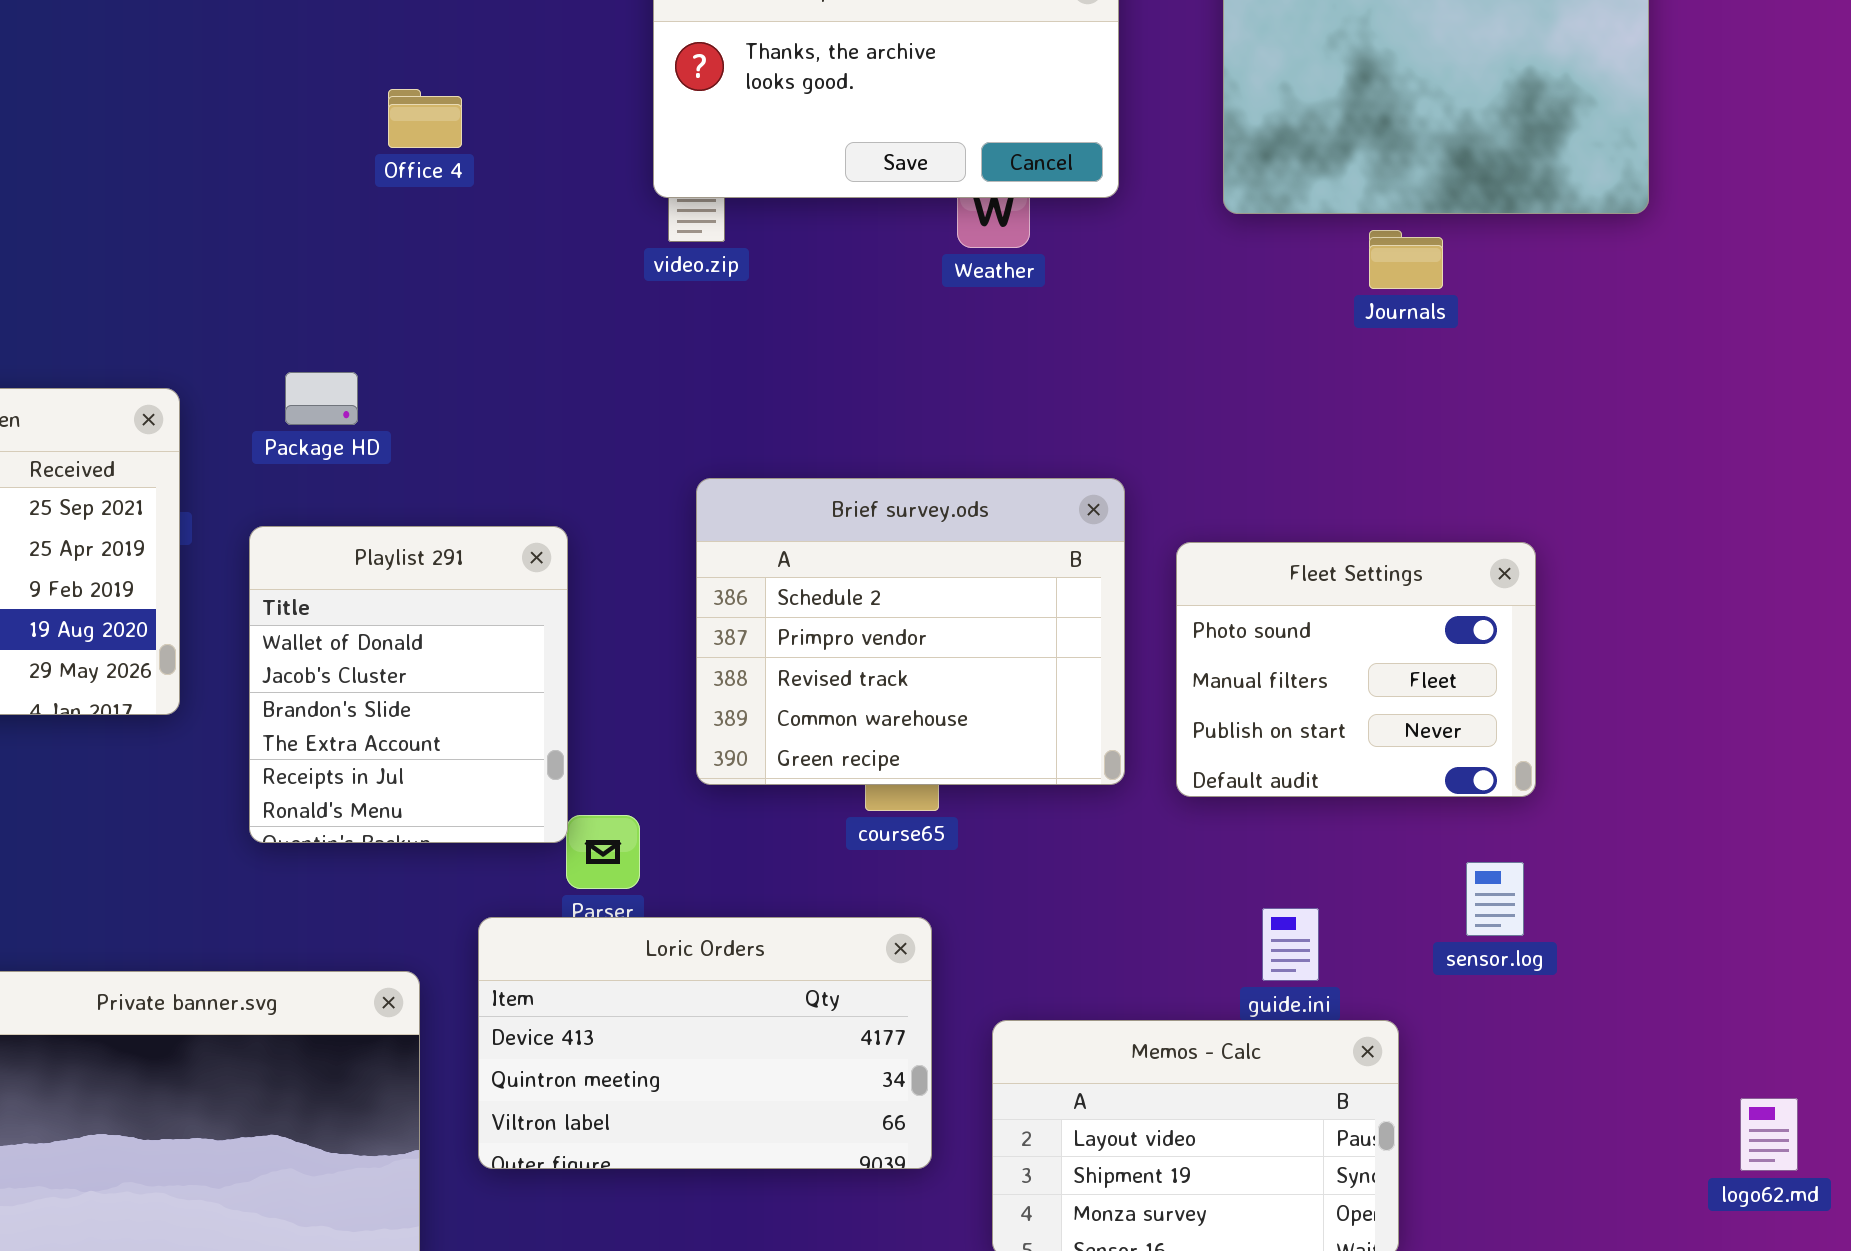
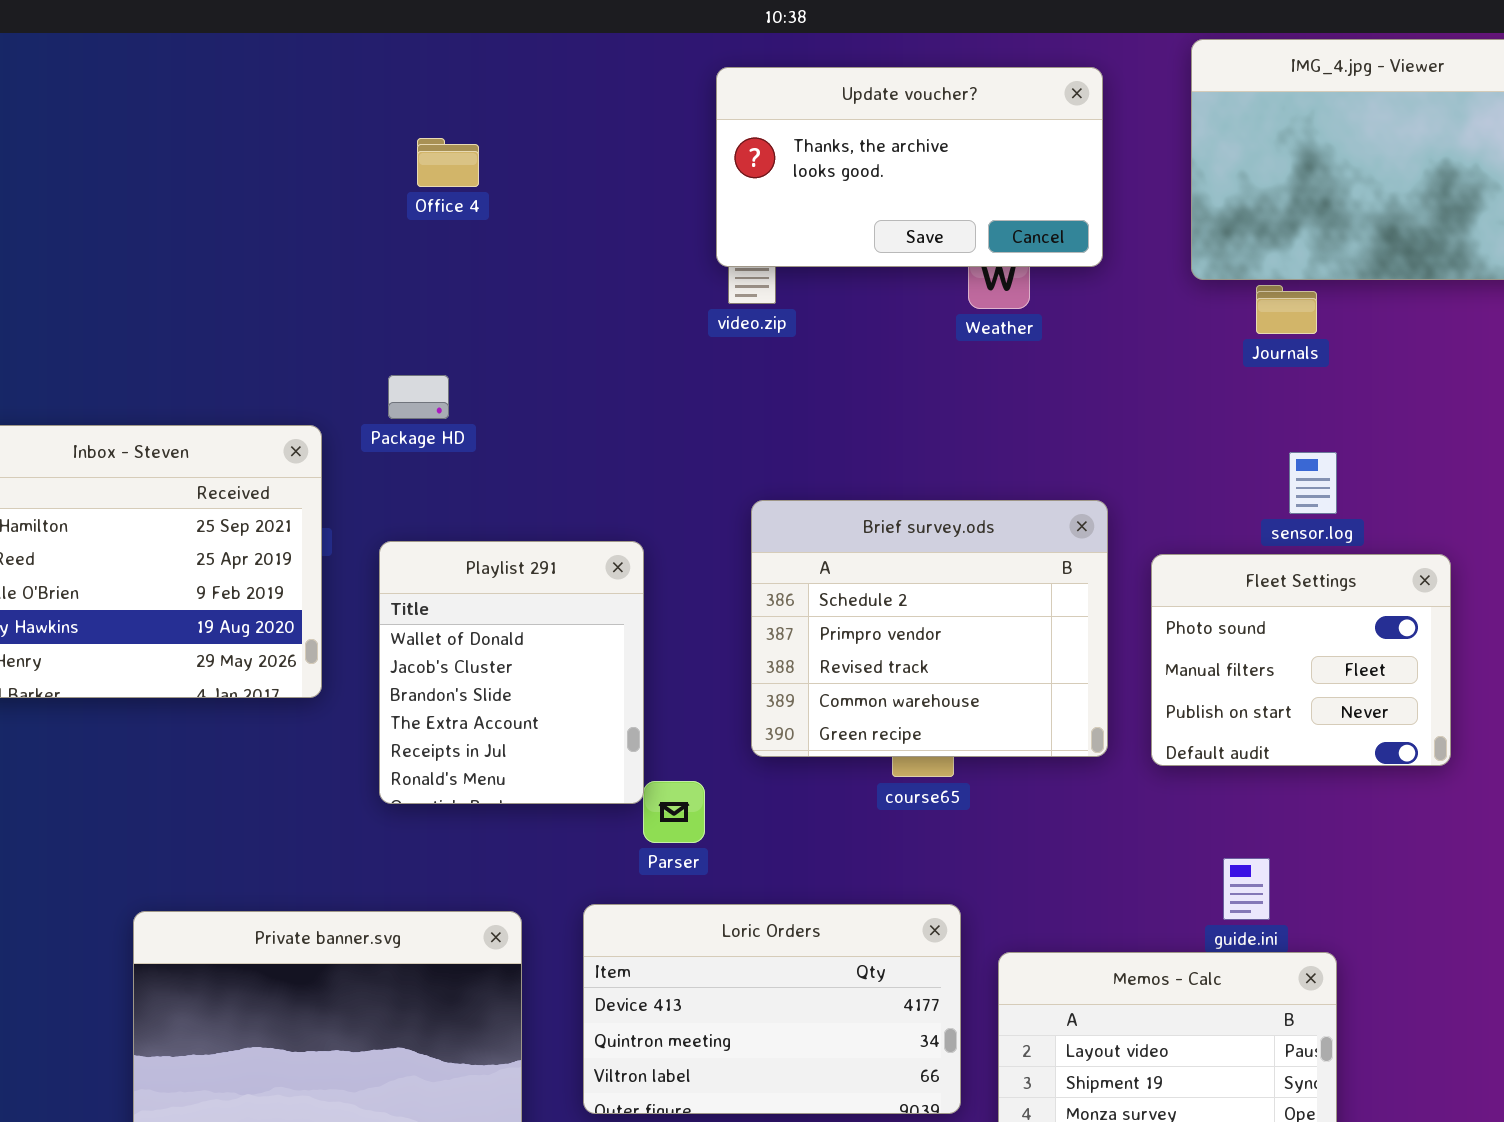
Office 4: [388,89,462,148] -> [417,138,479,187], moved
Journals: [1369,230,1443,289] -> [1256,285,1317,334], moved
Package HD: [285,372,358,425] -> [388,375,449,419], moved
sensor.log: [1466,862,1524,936] -> [1289,452,1337,514], moved
Loric Orders: [478,917,932,1169] -> [583,904,961,1114], moved

